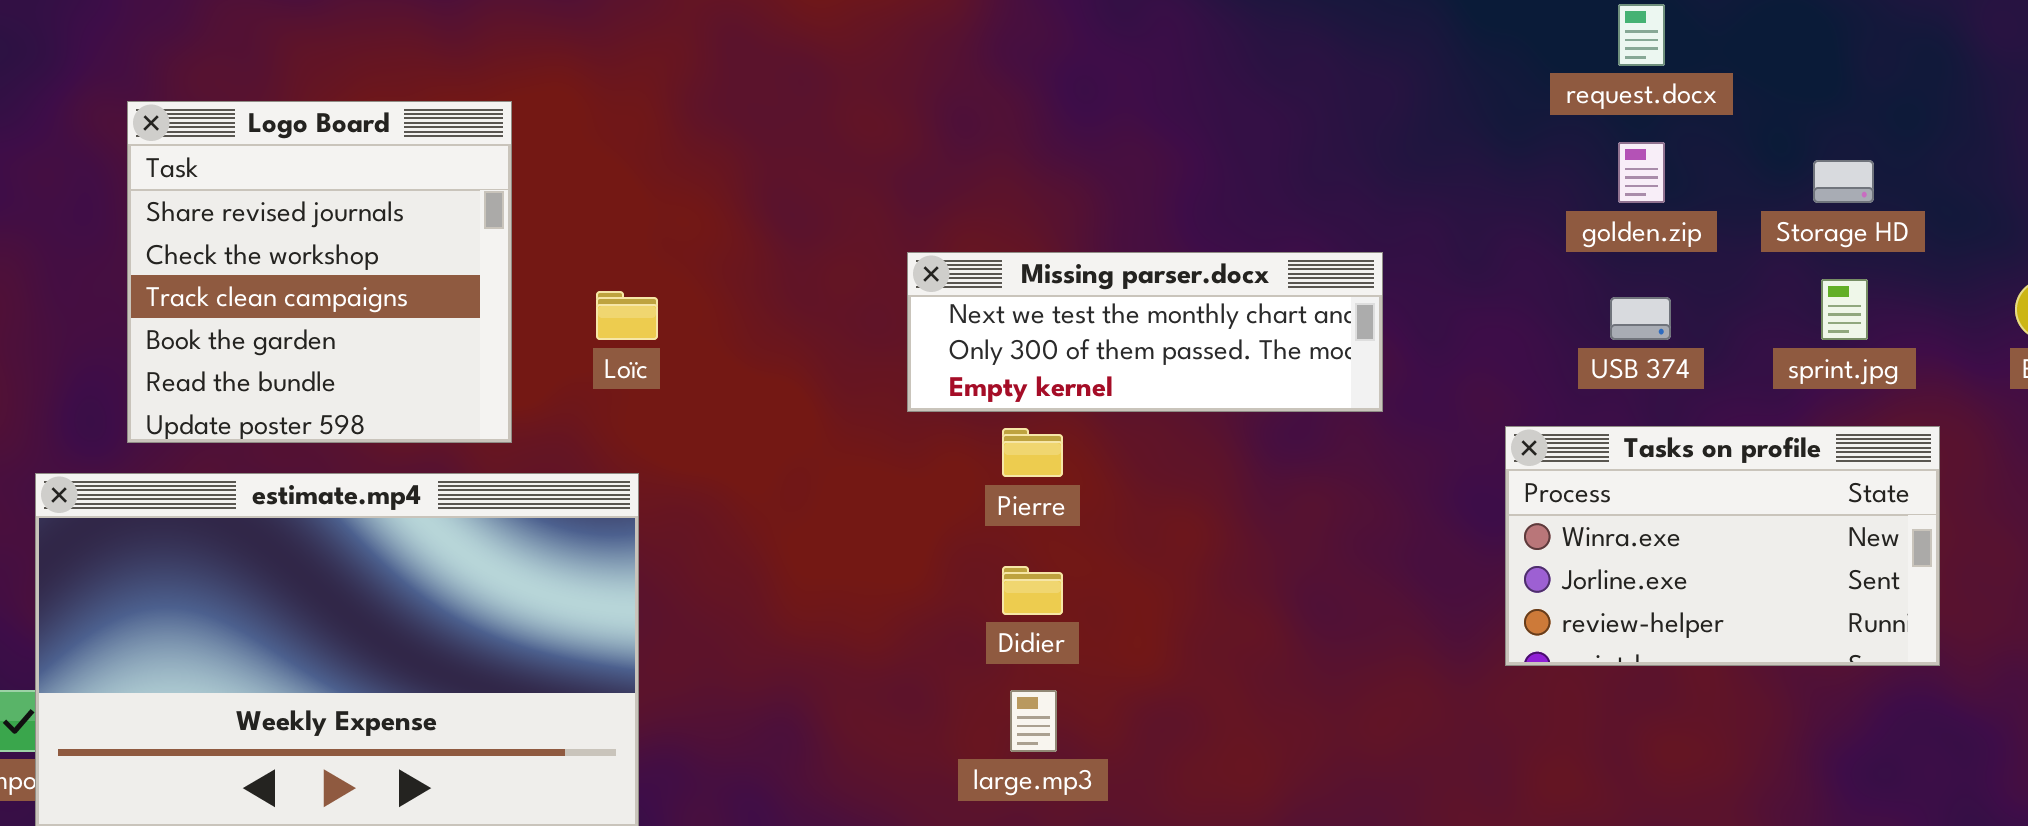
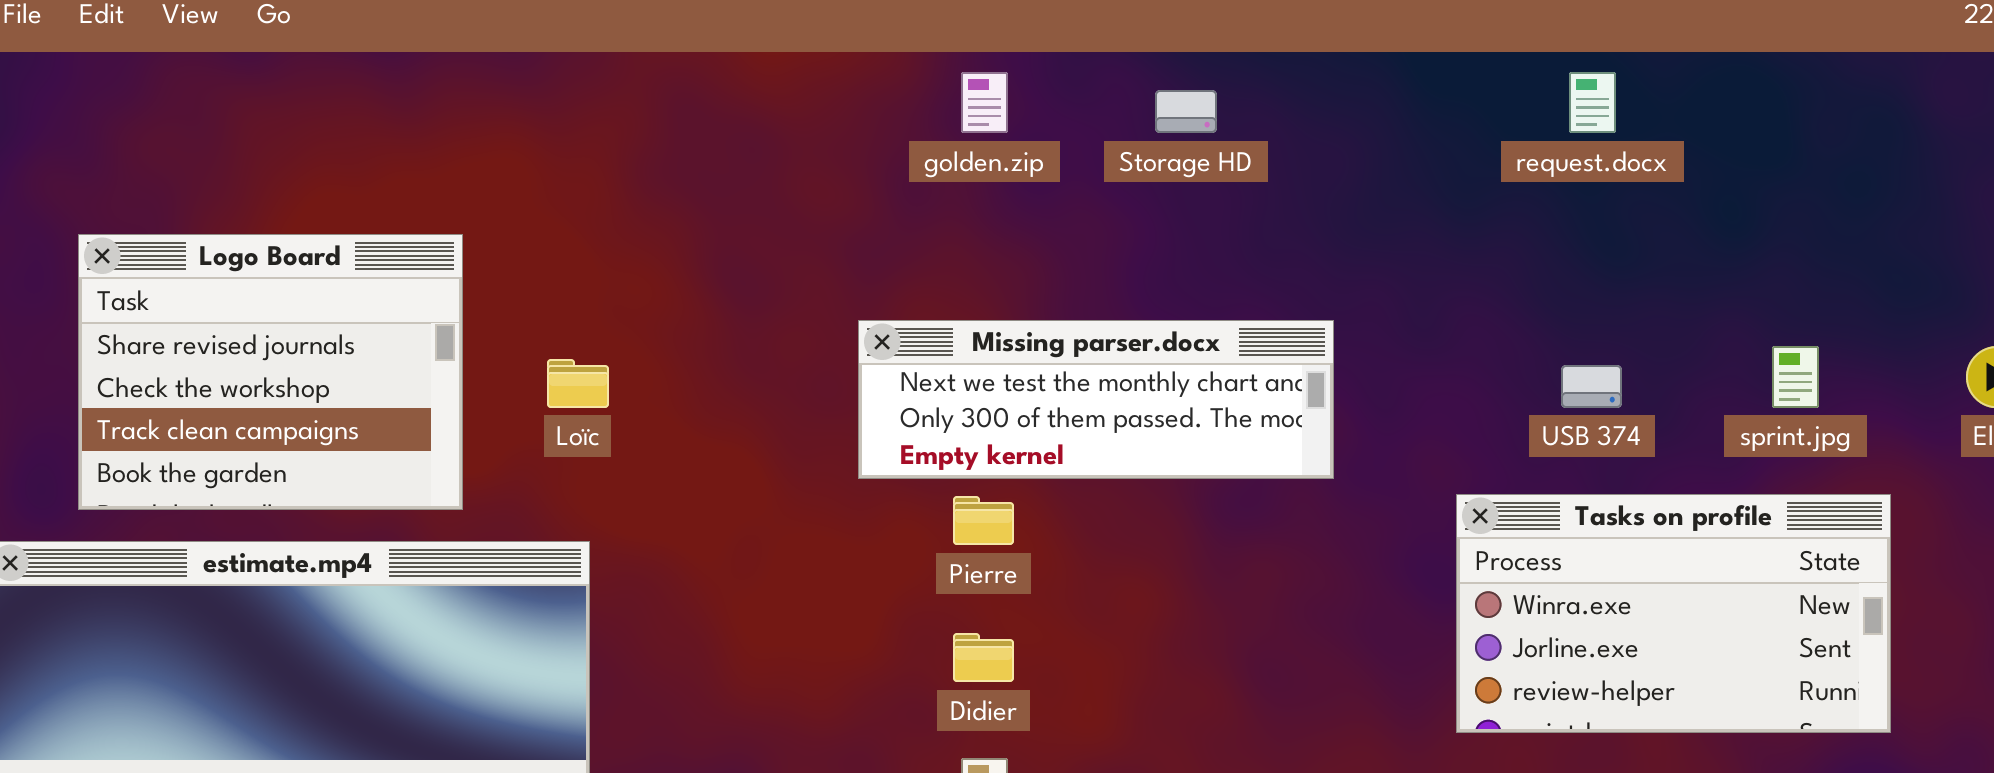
Logo Board: [127,101,512,443] -> [78,234,463,510], resized
golden.zip: [1618,142,1665,203] -> [961,72,1008,133], moved
Storage HD: [1813,160,1874,203] -> [1155,90,1217,133], moved

